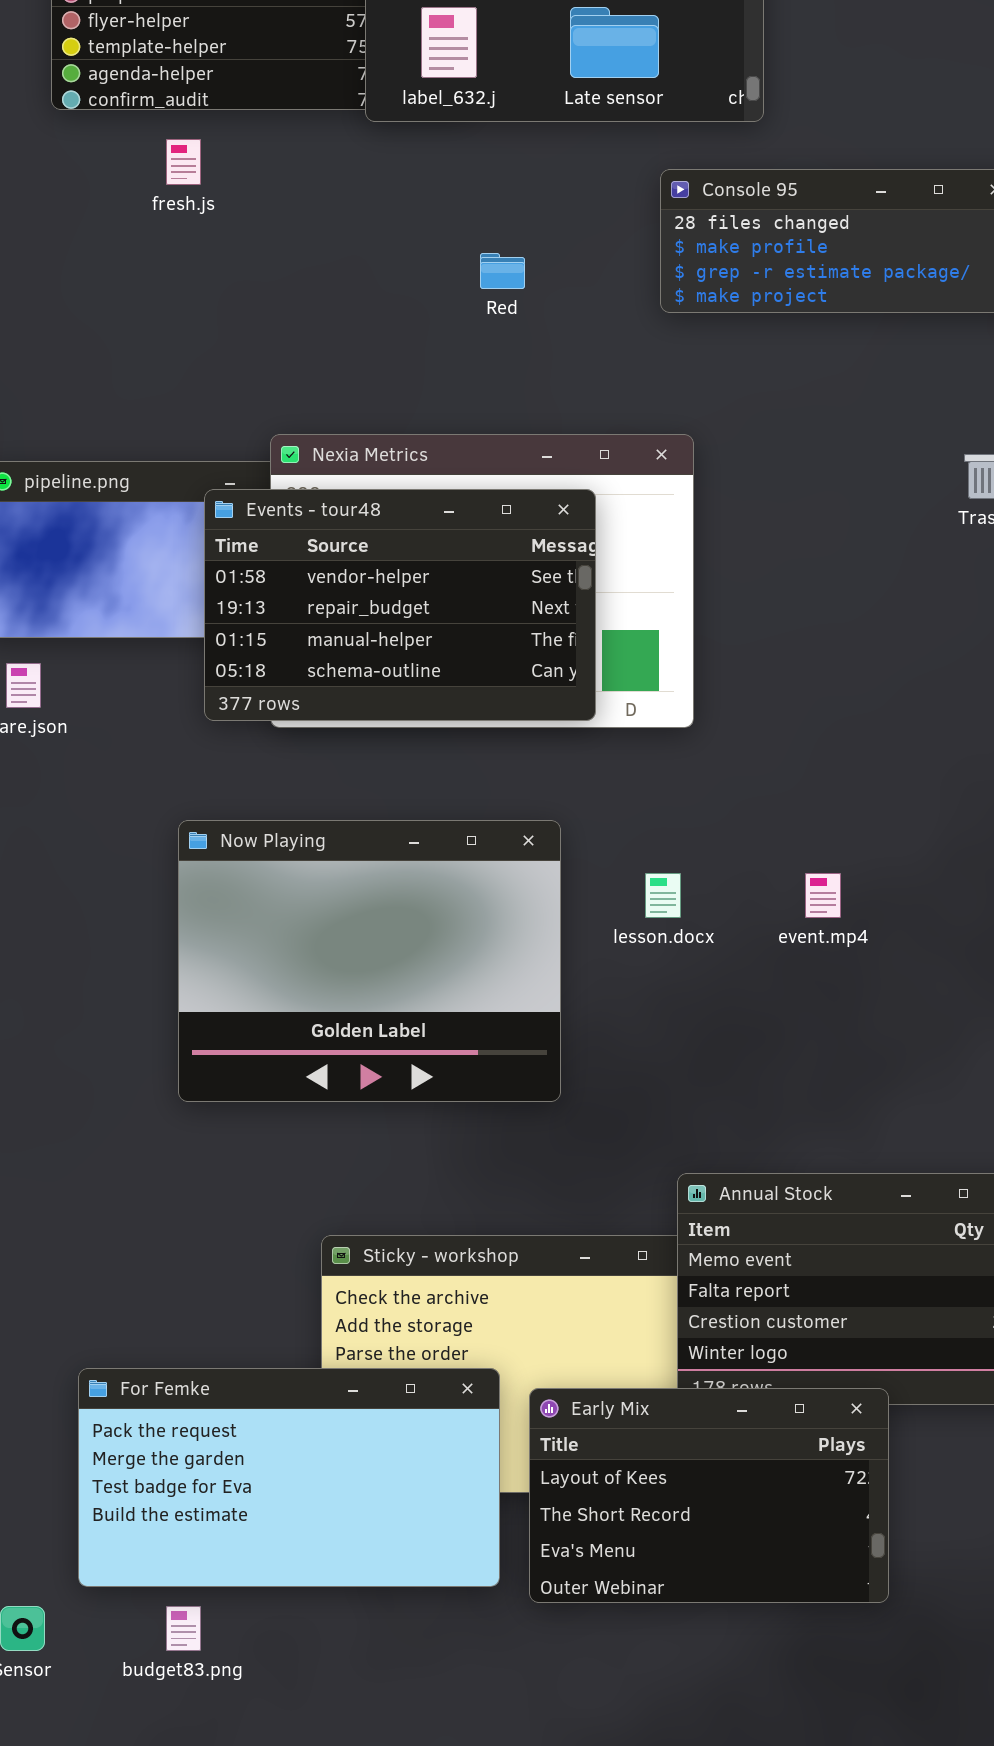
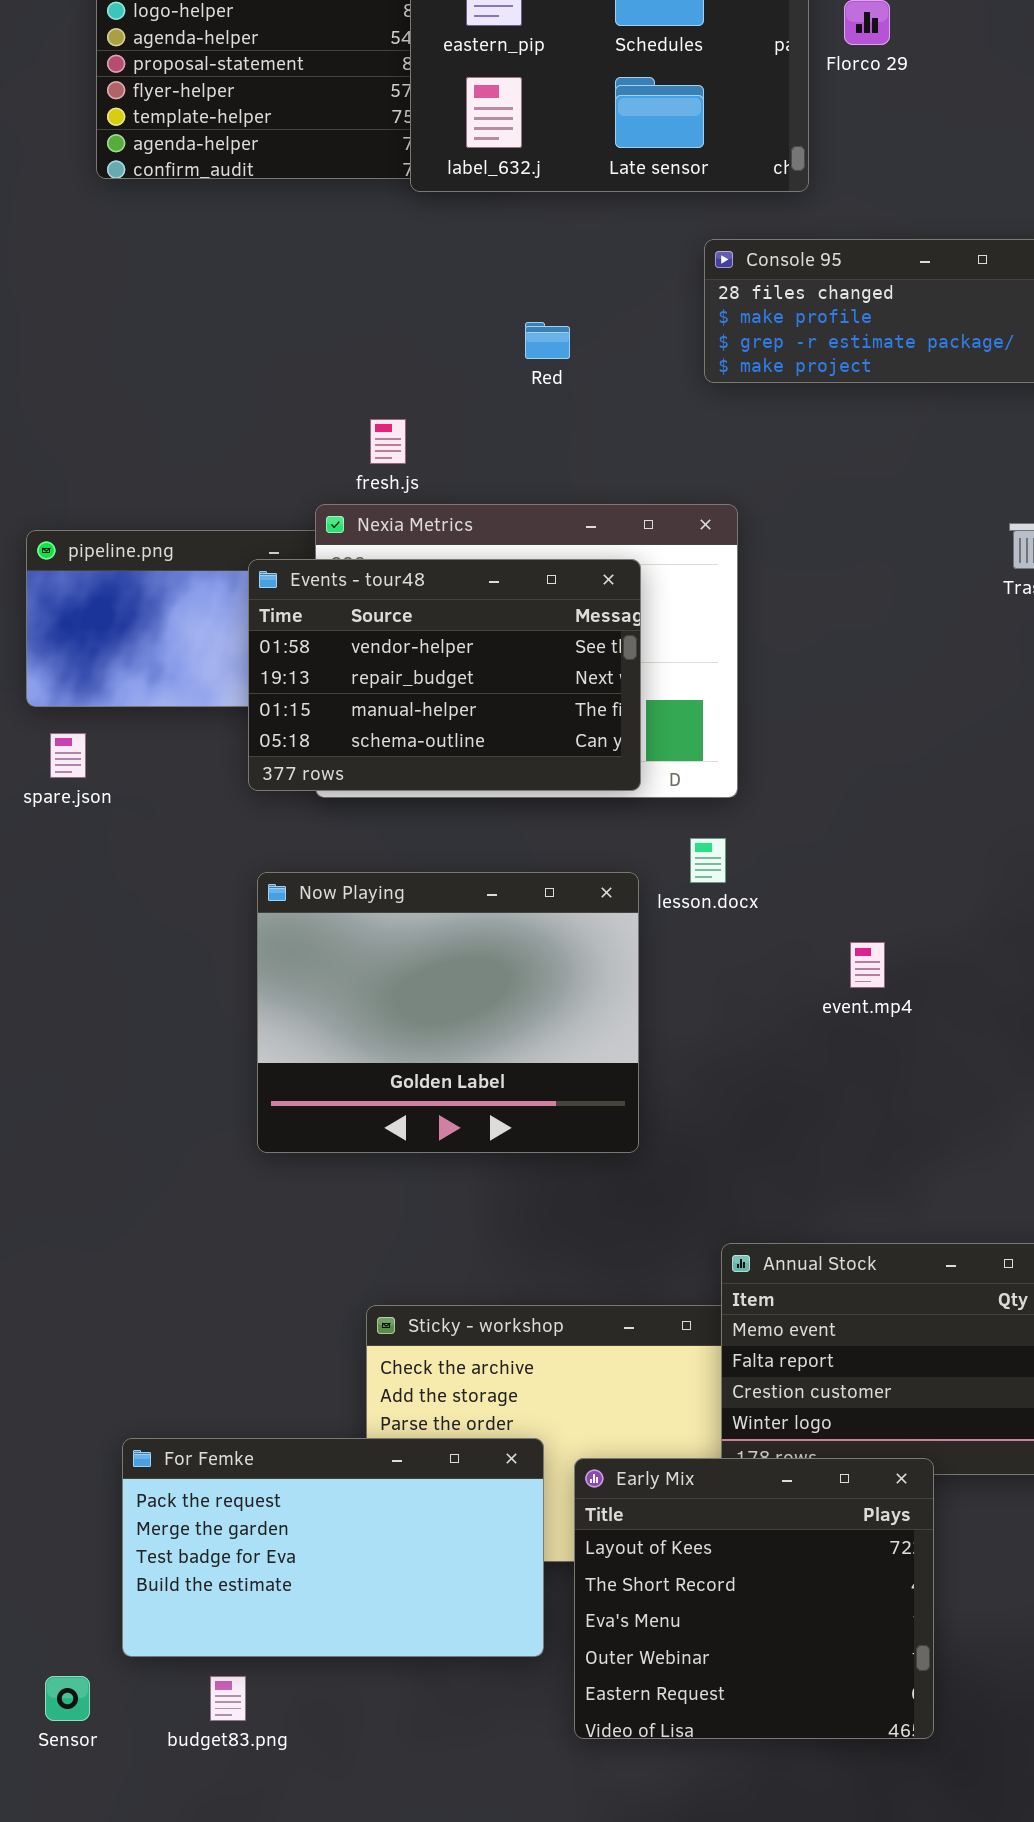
fresh.js: [166,139,201,185] -> [370,419,406,464], moved
Now Playing: [178,820,561,1102] -> [257,872,639,1153], moved
lesson.docx: [645,873,681,918] -> [690,838,726,883], moved
Early Mix: [529,1388,889,1603] -> [574,1458,934,1739], resized

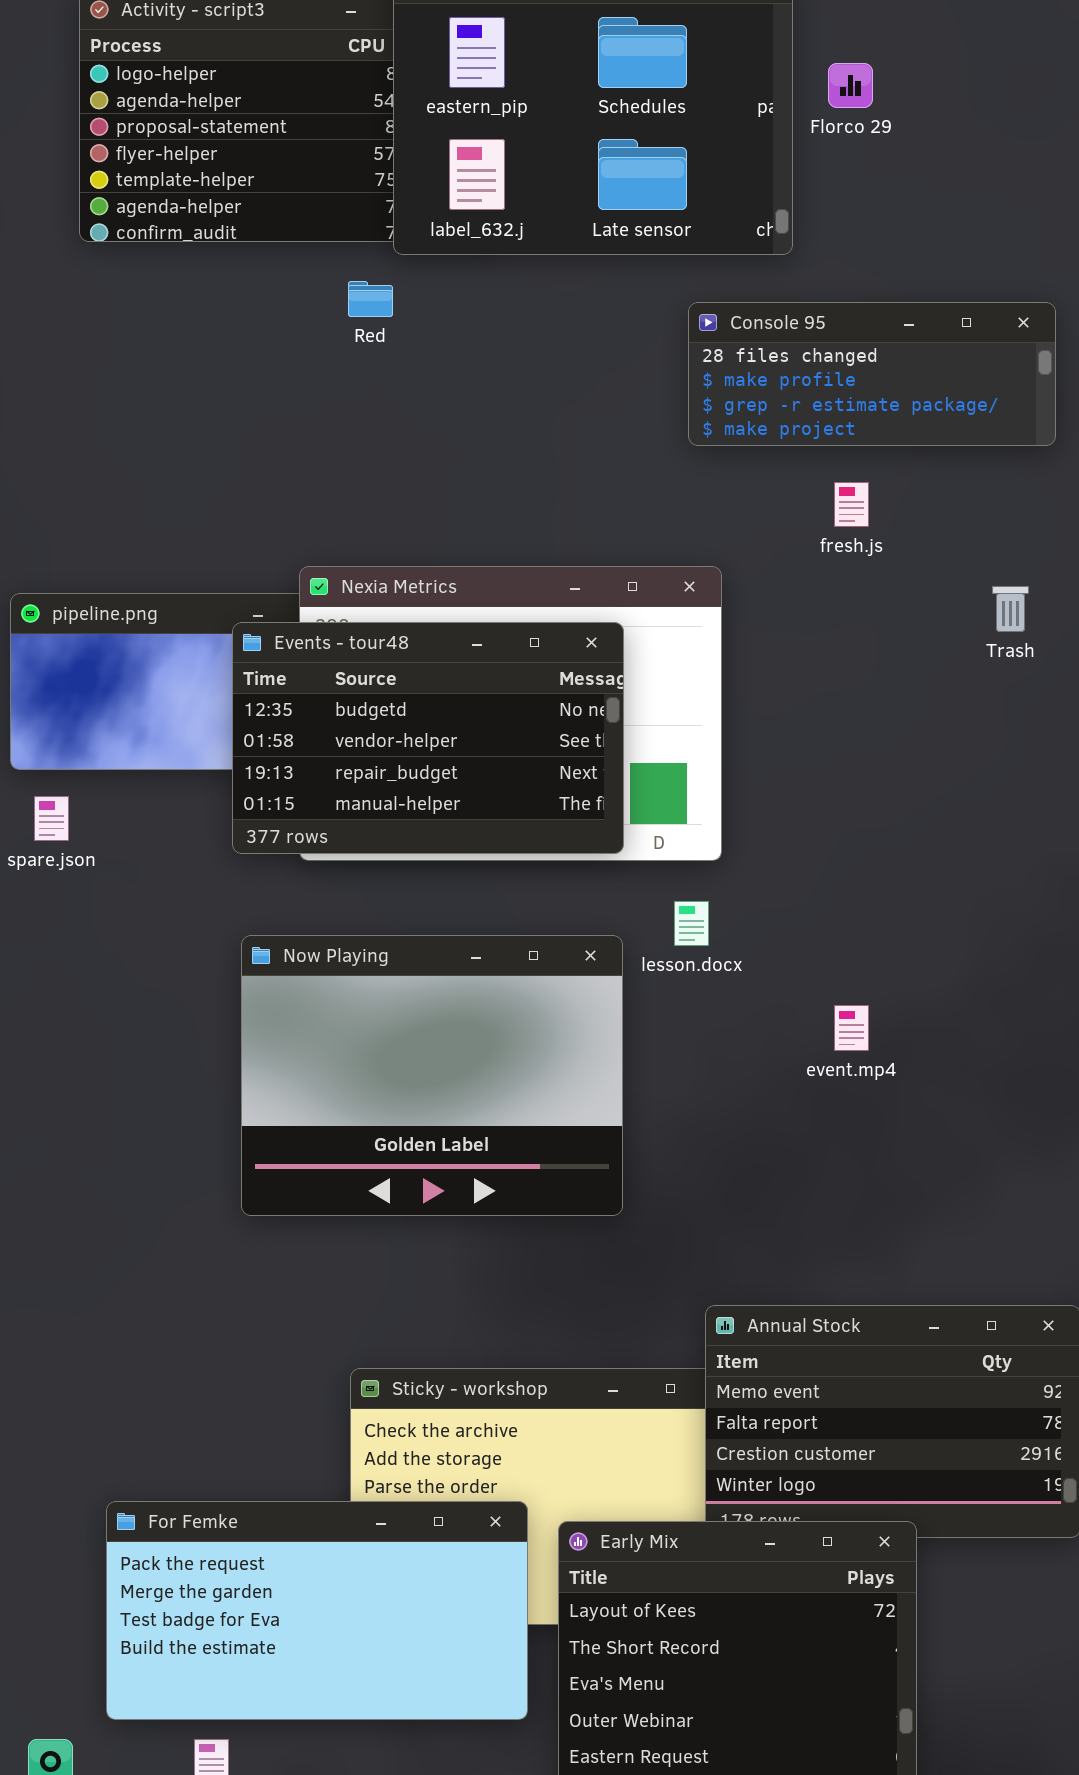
Red: [525,322,570,359] -> [348,281,393,317], moved
fresh.js: [370,419,406,464] -> [834,482,869,527], moved
Events - tour48: [248,559,641,791] -> [232,622,624,854], scrolled up 1 row

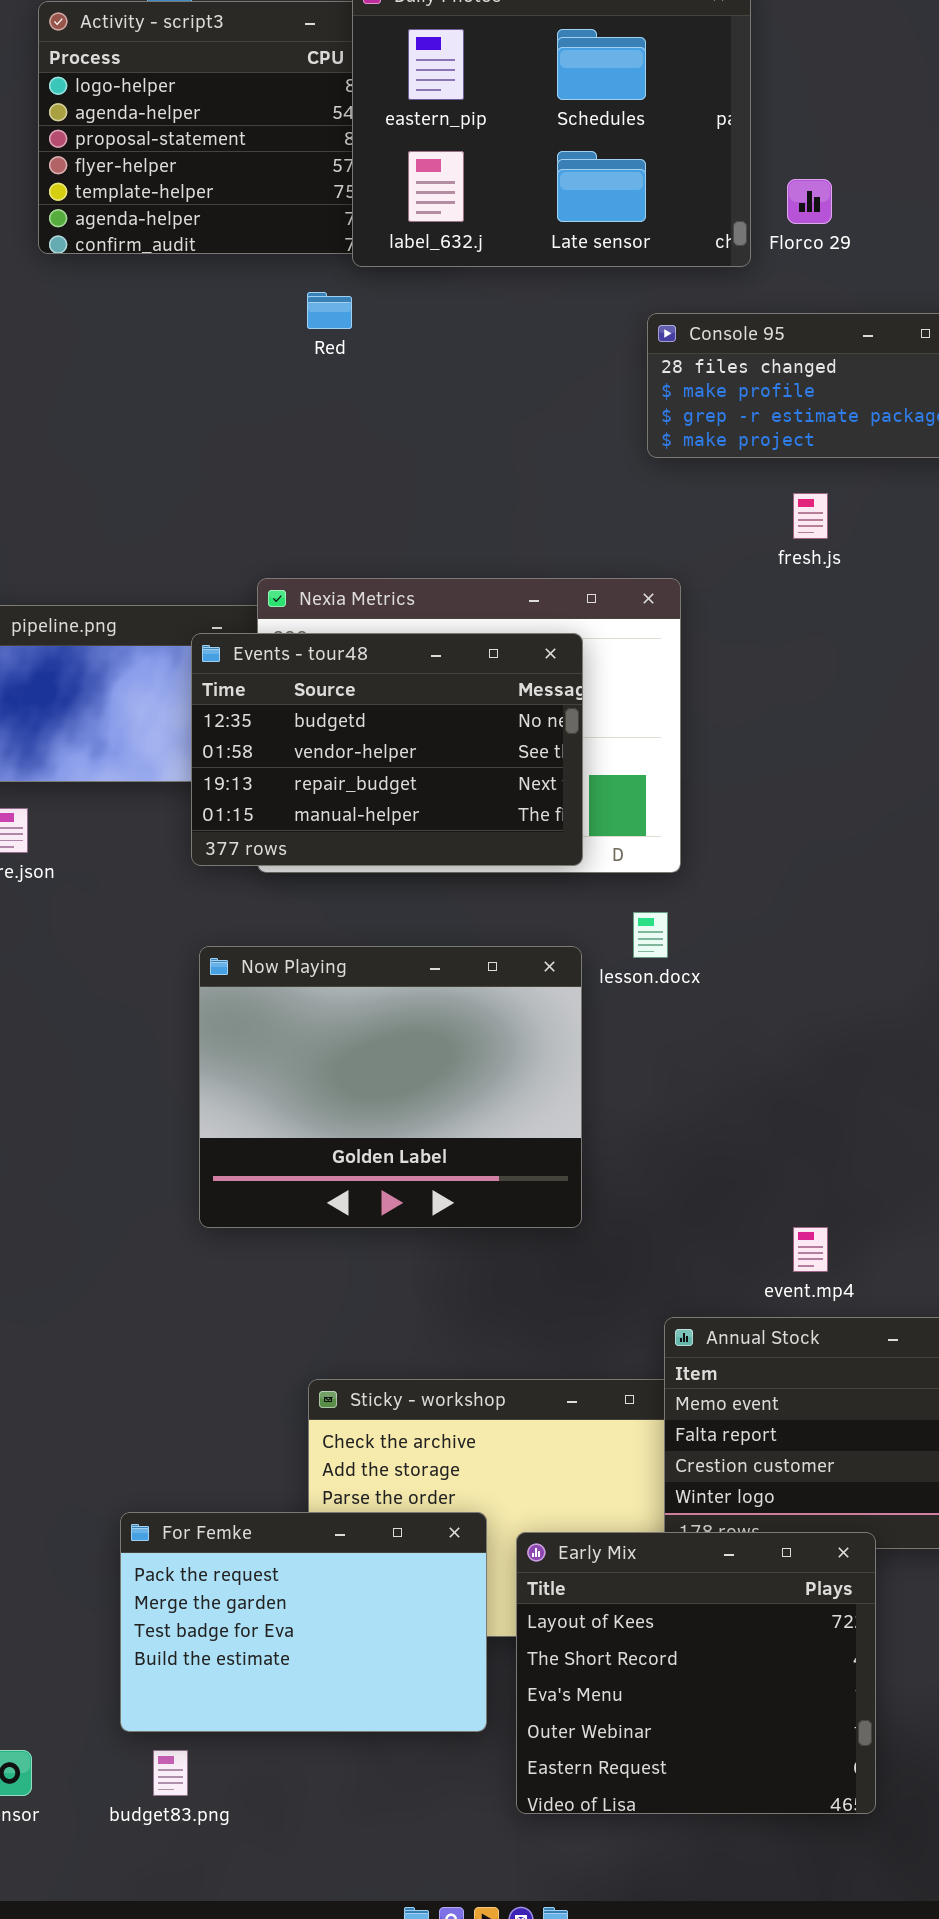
Florco 29: [828,63,873,108] -> [787,179,832,224], moved
event.mp4: [834,1005,869,1051] -> [793,1227,828,1272], moved
For Femke: [106,1501,528,1720] -> [120,1512,487,1732], resized

